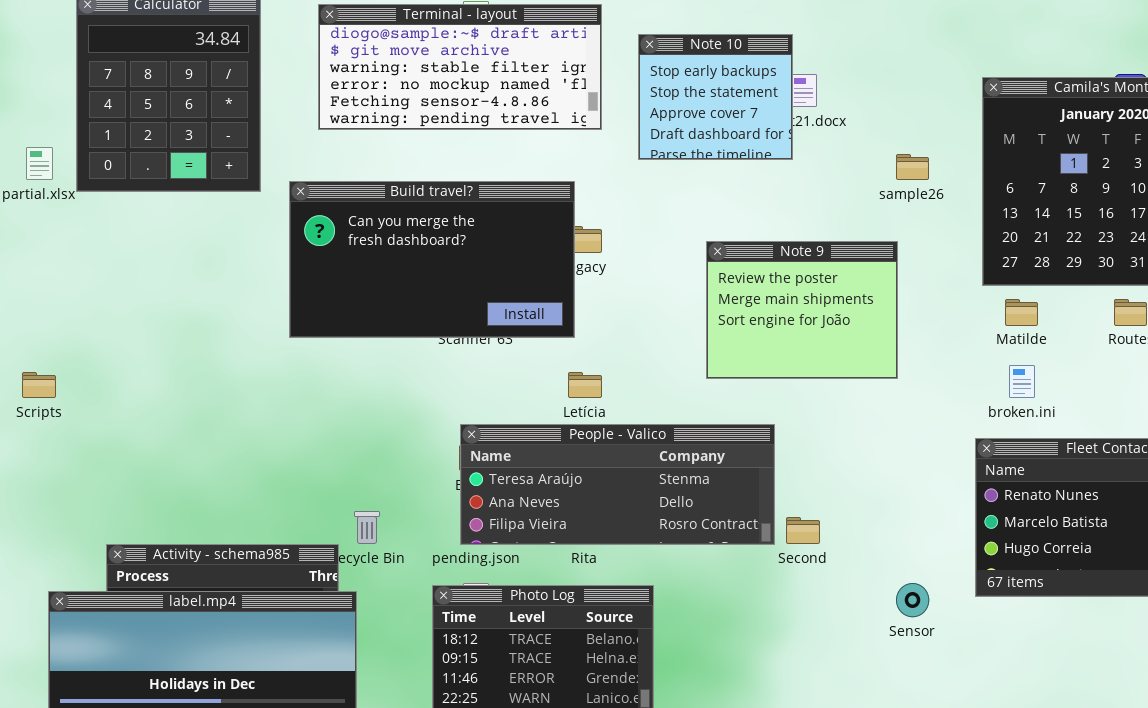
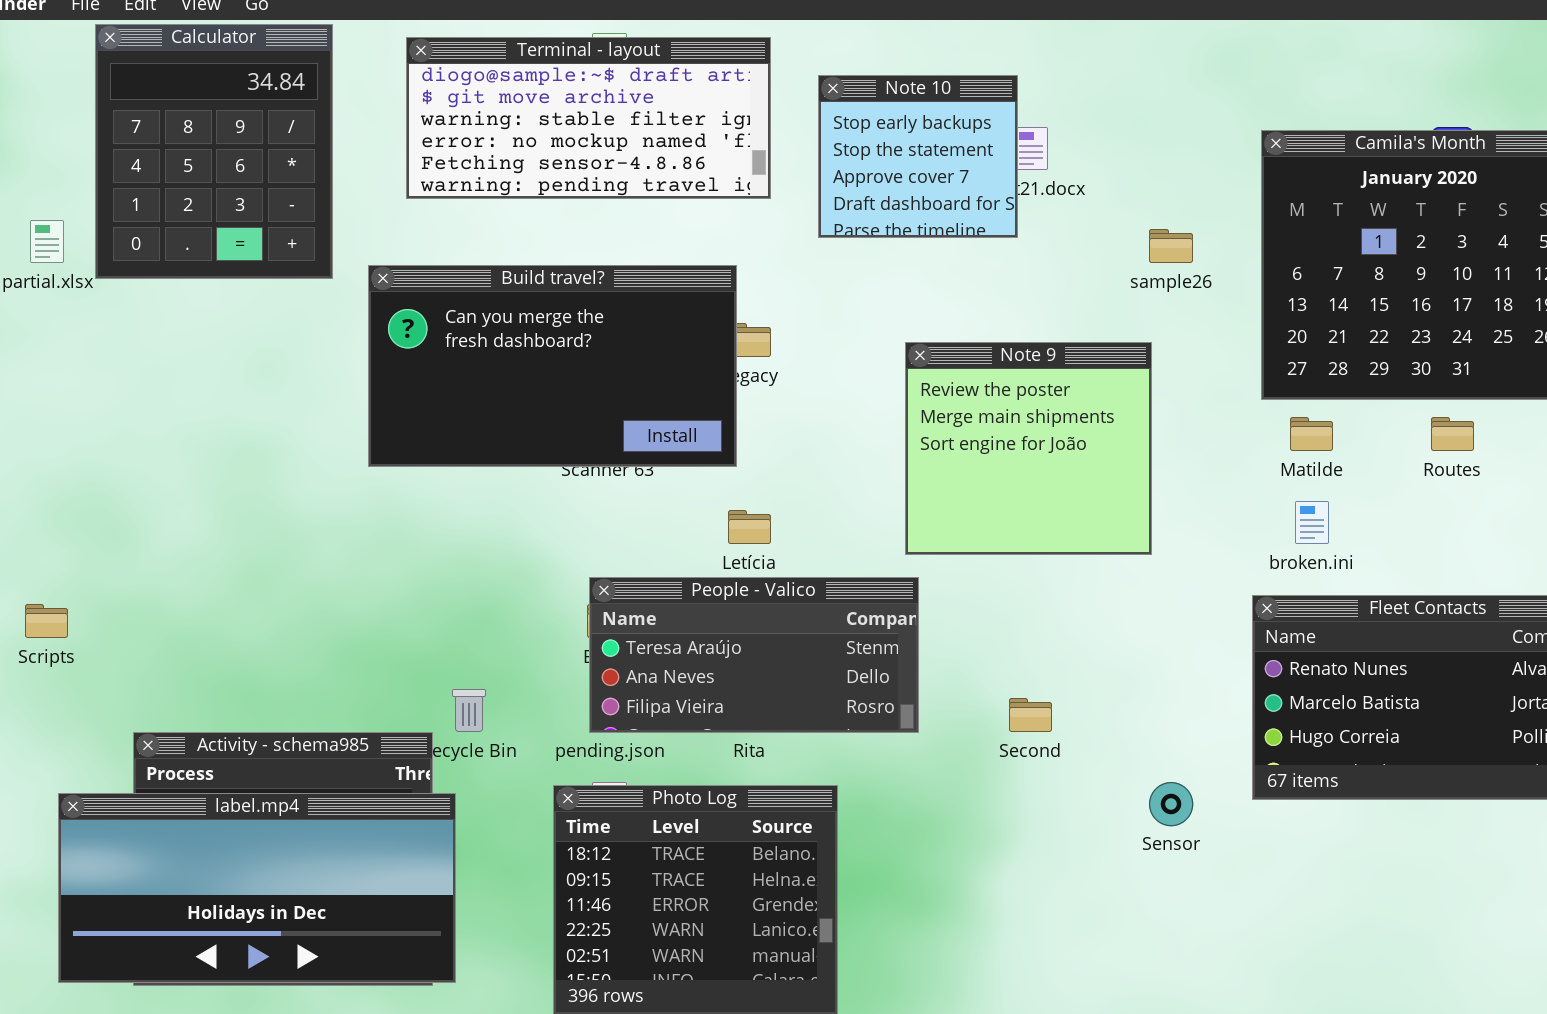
Note 9: [706,241,898,379] -> [905,342,1152,555], resized
Scripts: [22,372,56,398] -> [25,604,68,638], moved
People - Valico: [460,424,775,545] -> [589,577,919,733], resized

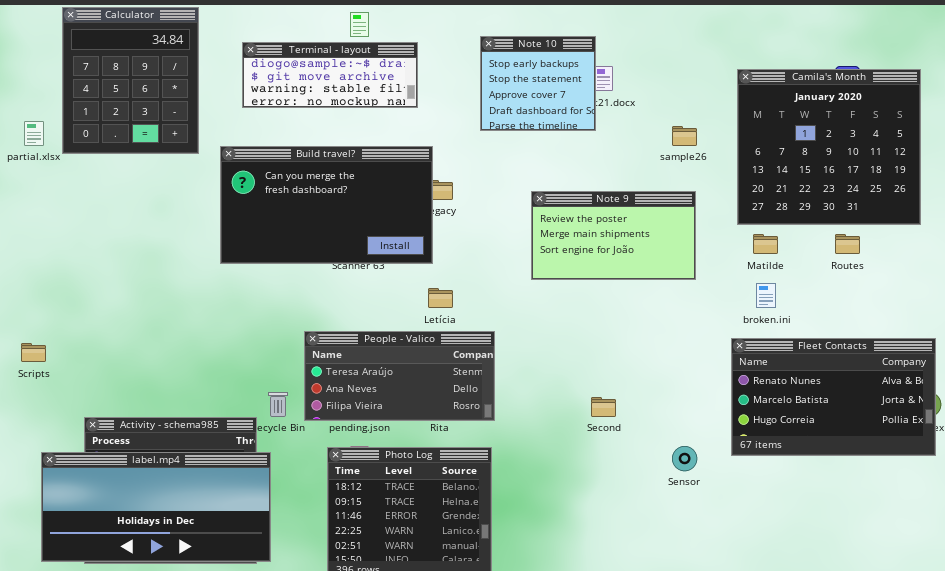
Terminal - layout: [406,37,771,199] -> [242,42,418,108], resized
Note 9: [905,342,1152,555] -> [531,191,696,280], resized
People - Valico: [589,577,919,733] -> [304,331,495,421], moved

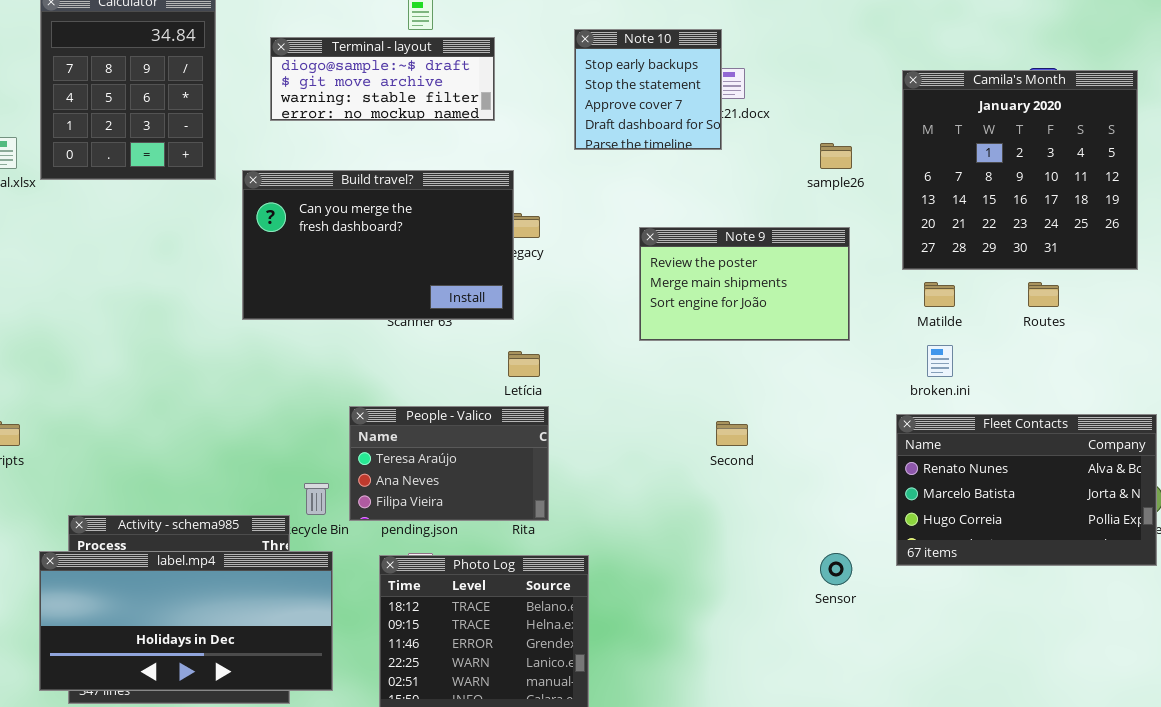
People - Valico: [304,331,495,421] -> [349,406,549,521], resized
Second: [591,397,616,417] -> [716,421,748,446], moved
label.mp4: [41,452,271,562] -> [39,551,333,691], moved

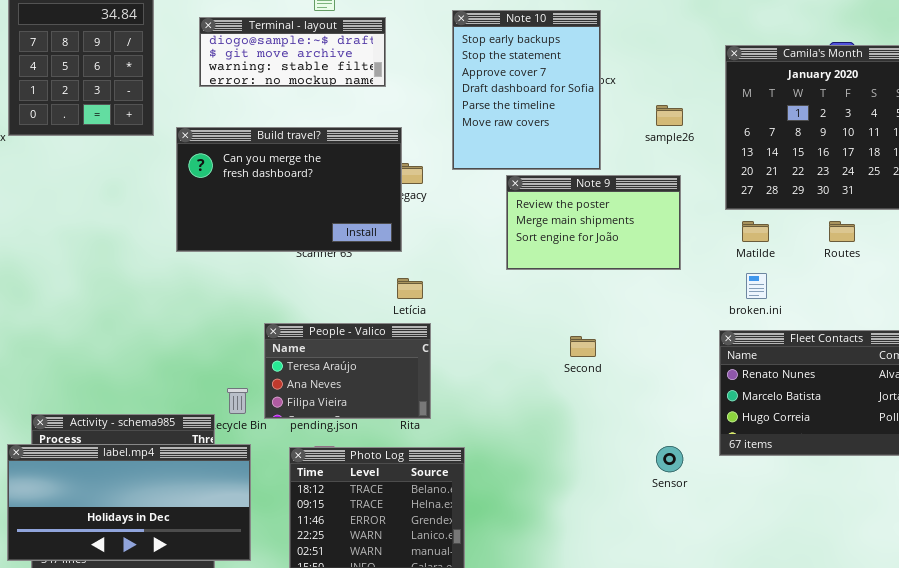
Note 10: [574,29,722,150] -> [452,10,601,170], resized

